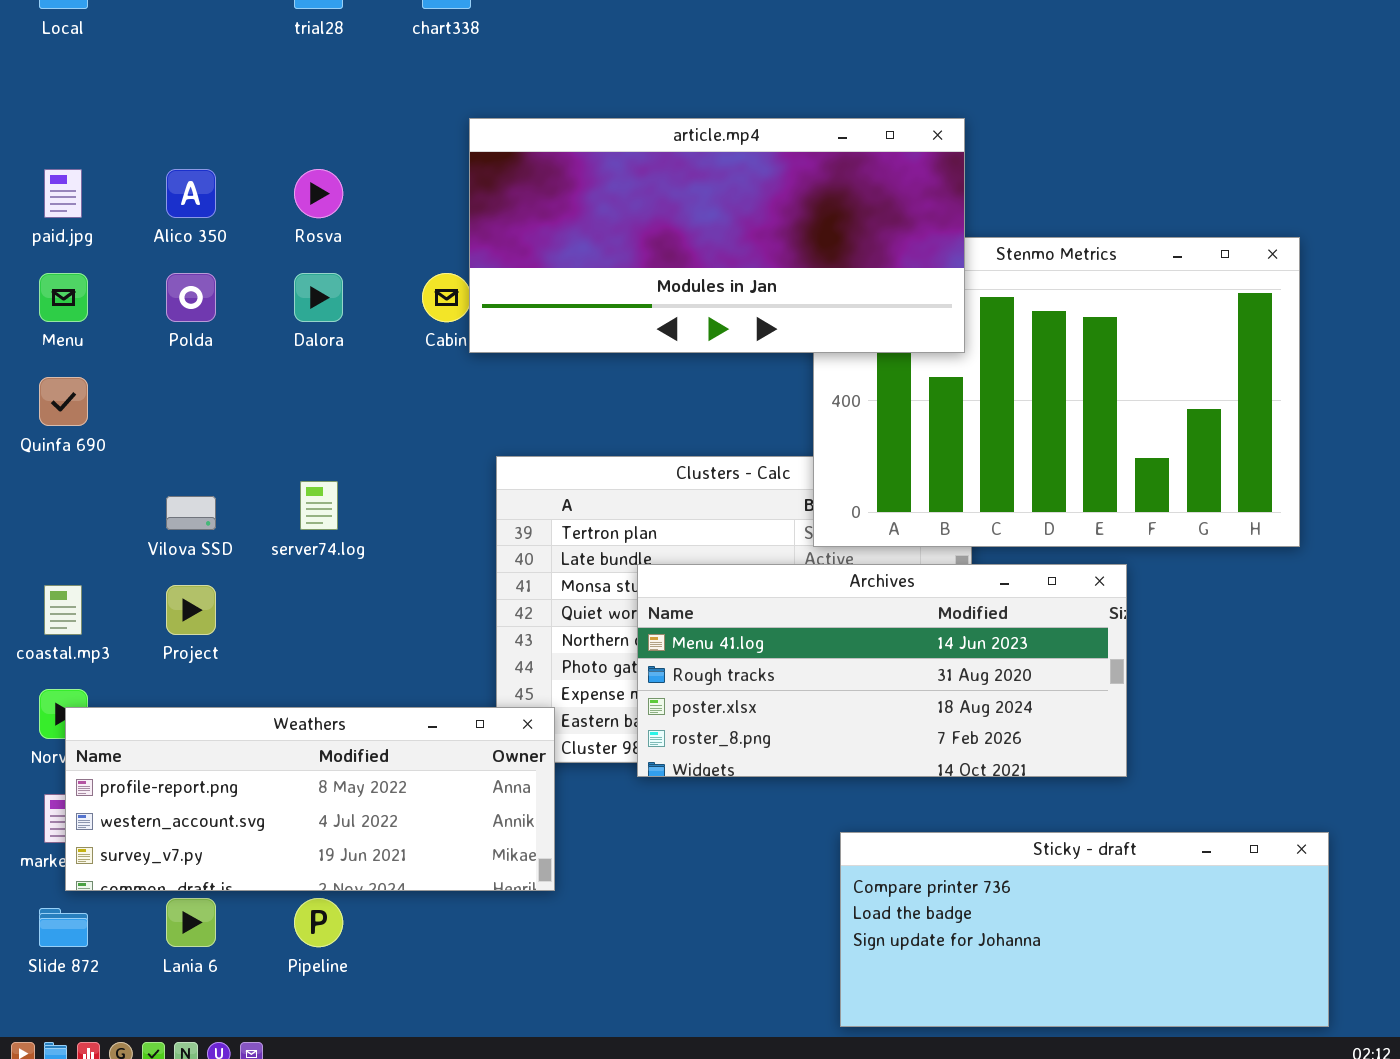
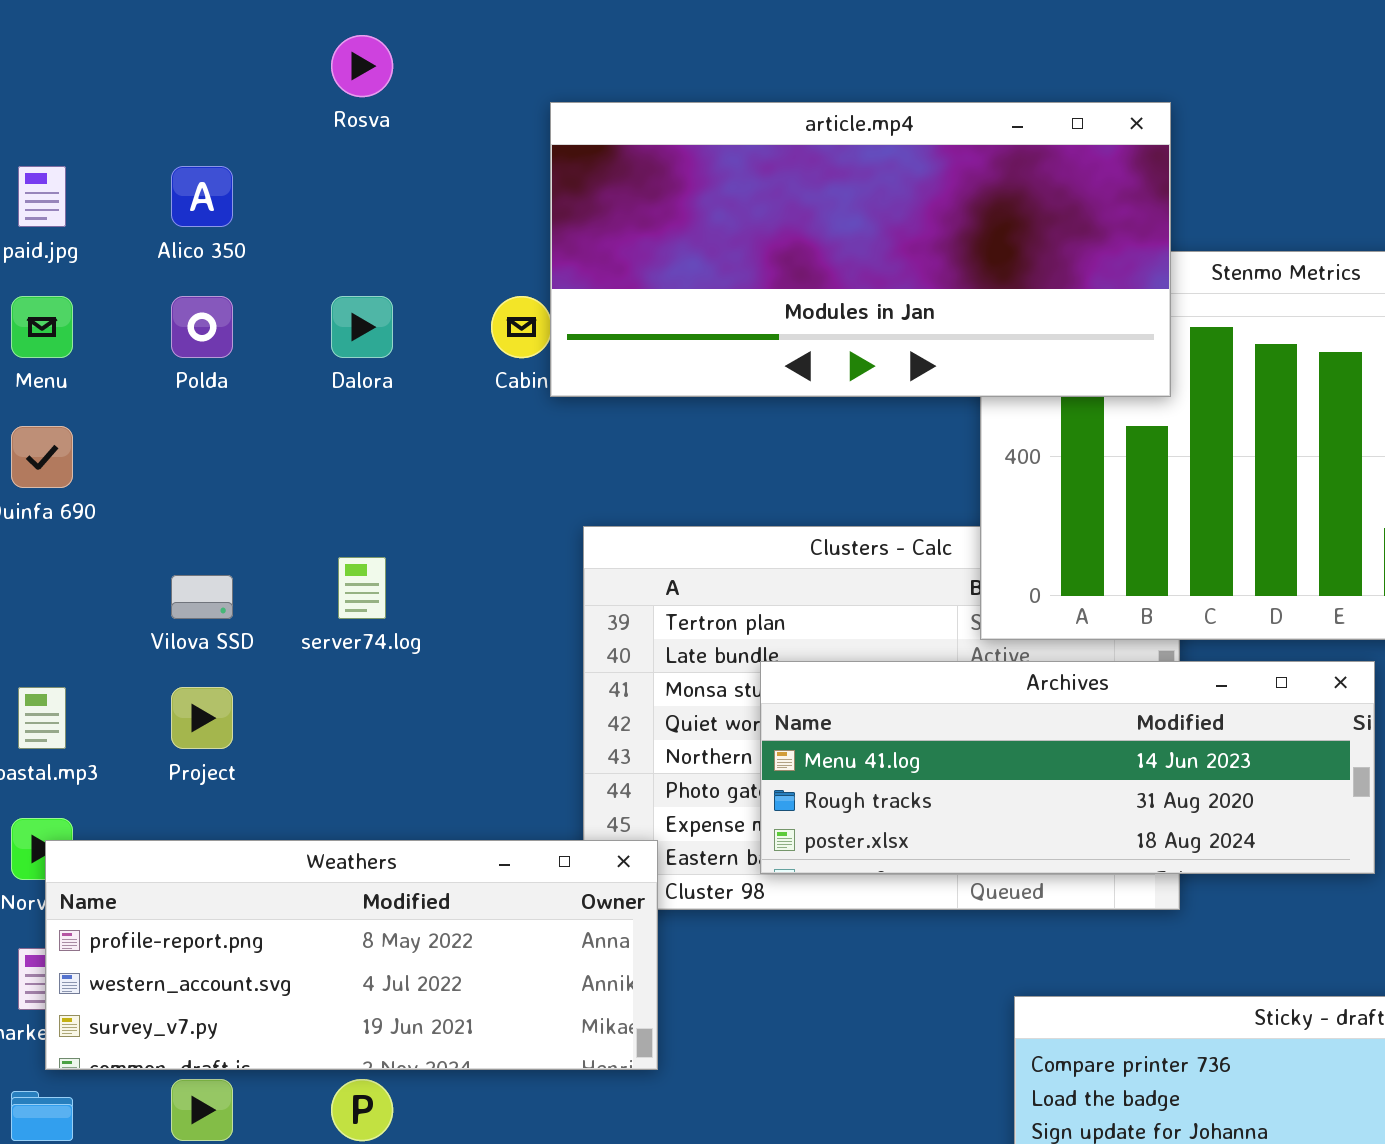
Rosva: [294,169,343,218] -> [331,35,393,97], moved
Archives: [637,564,1127,777] -> [760,661,1375,874], resized

